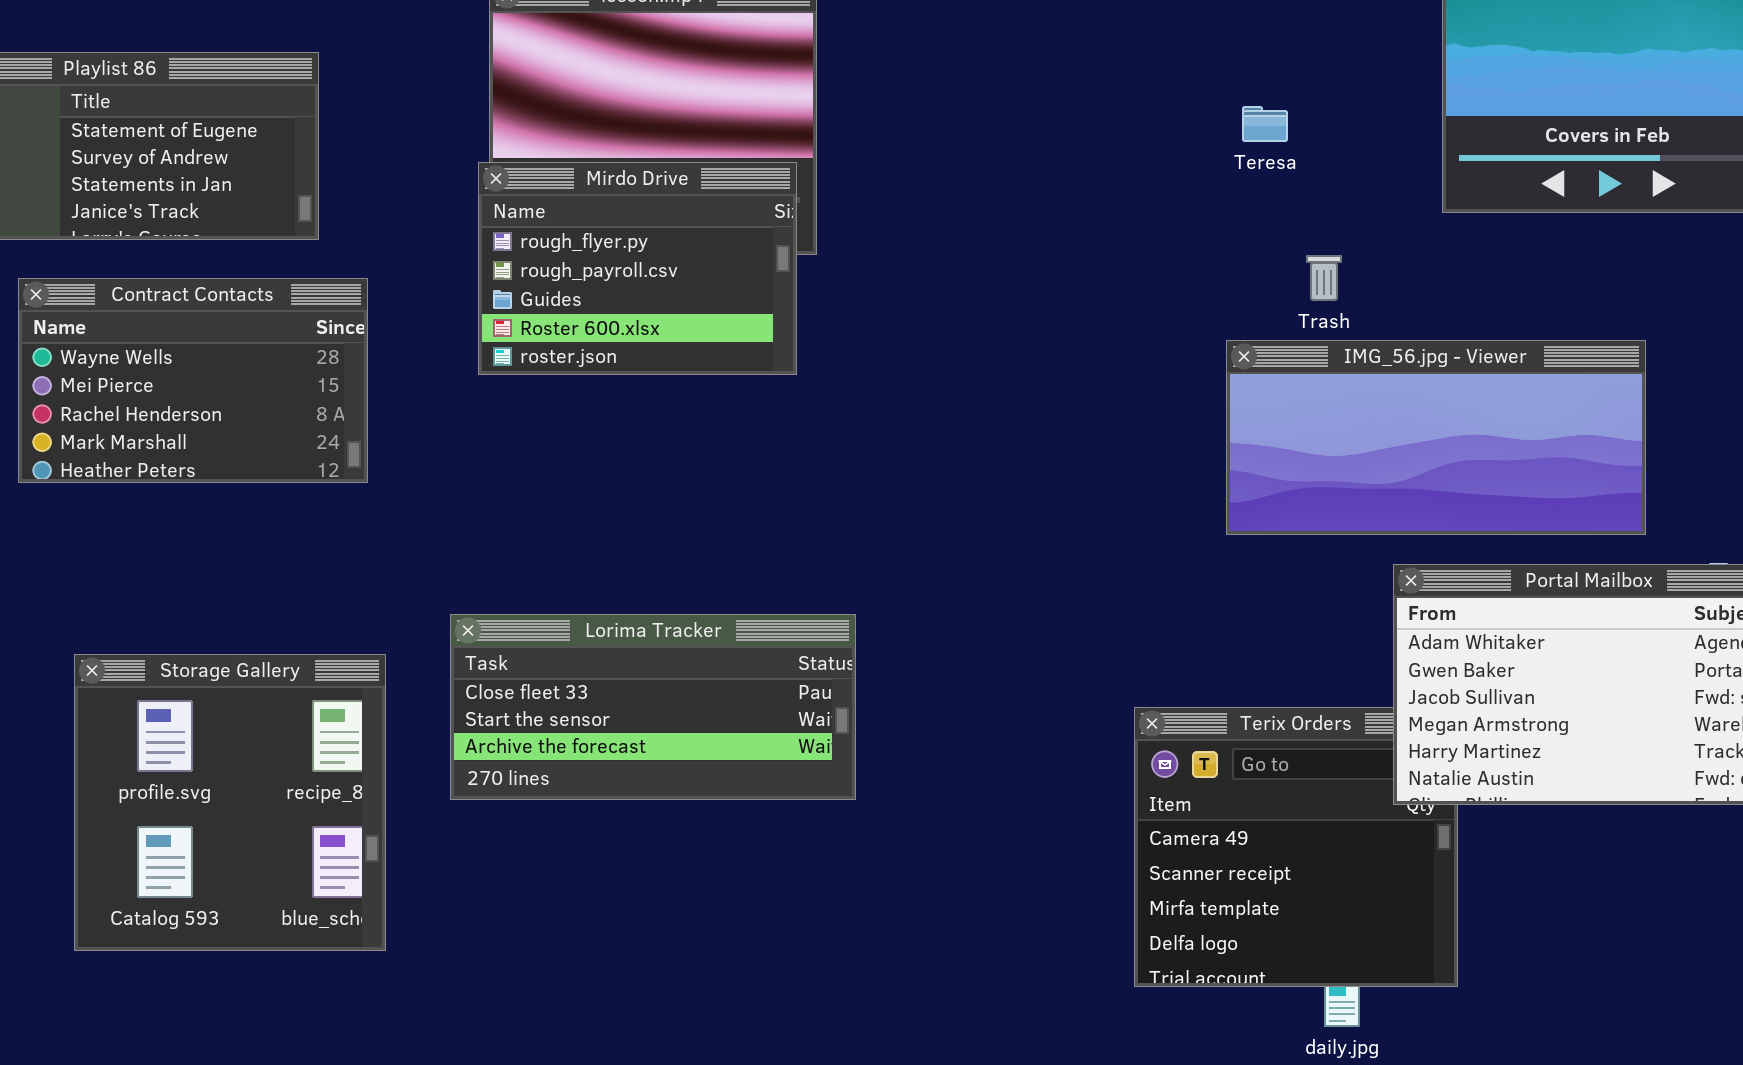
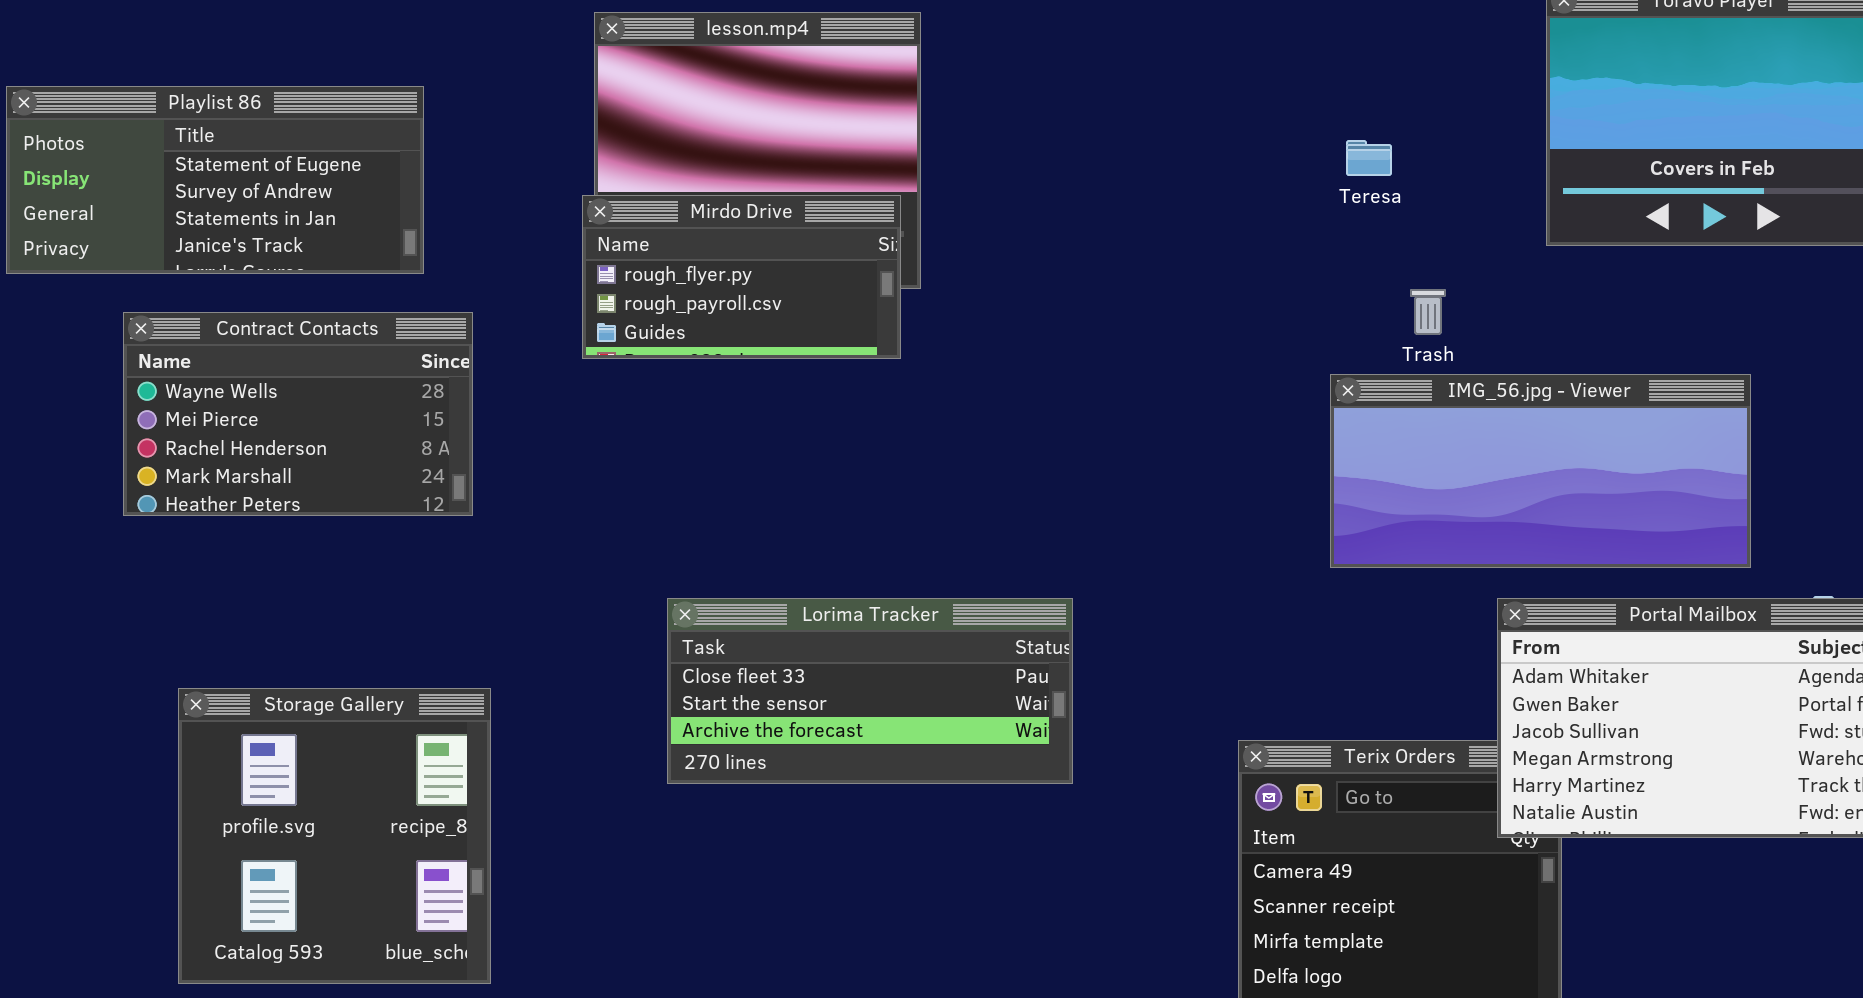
Mirdo Drive: [478,162,797,375] -> [582,195,901,359], resized
Lorima Tracker: [450,614,856,800] -> [667,598,1073,784], moved

